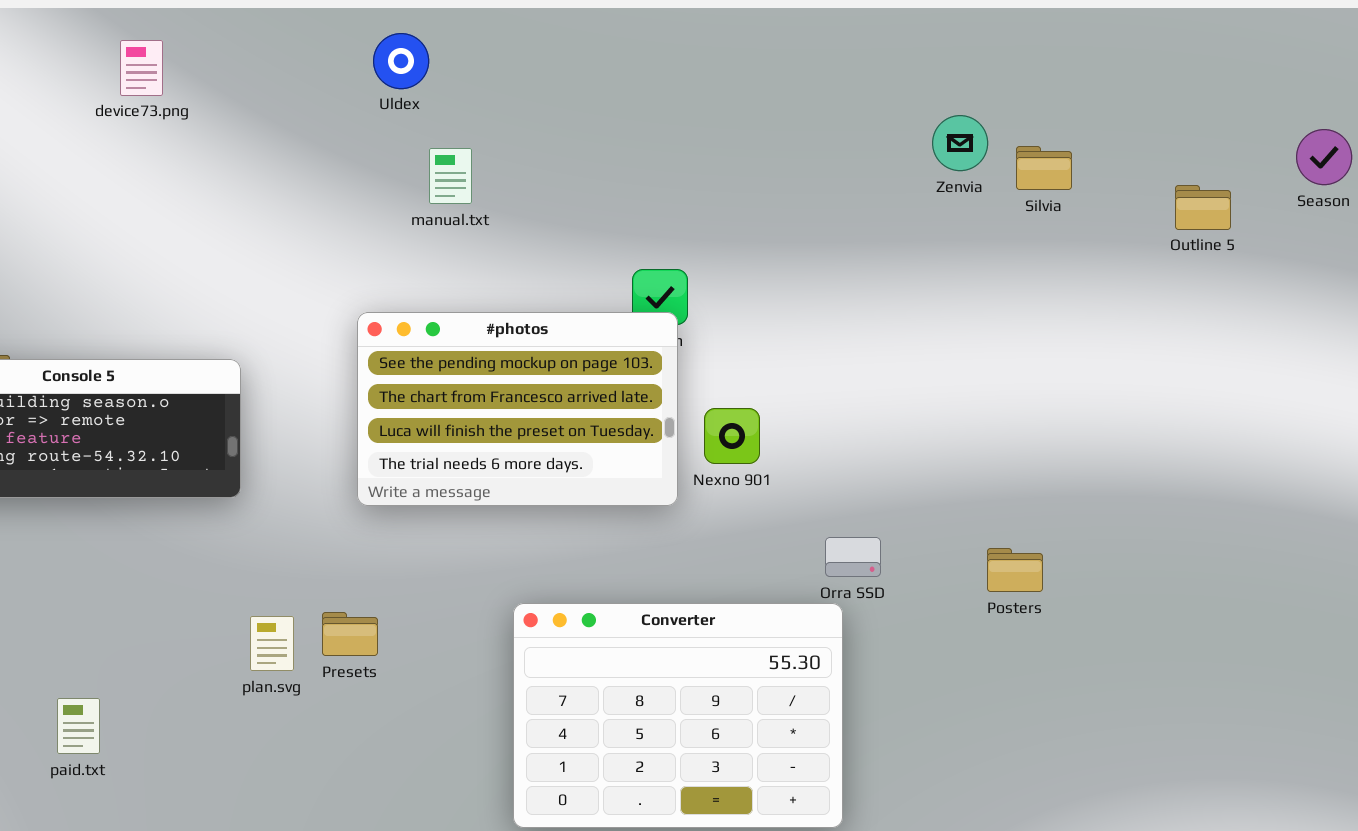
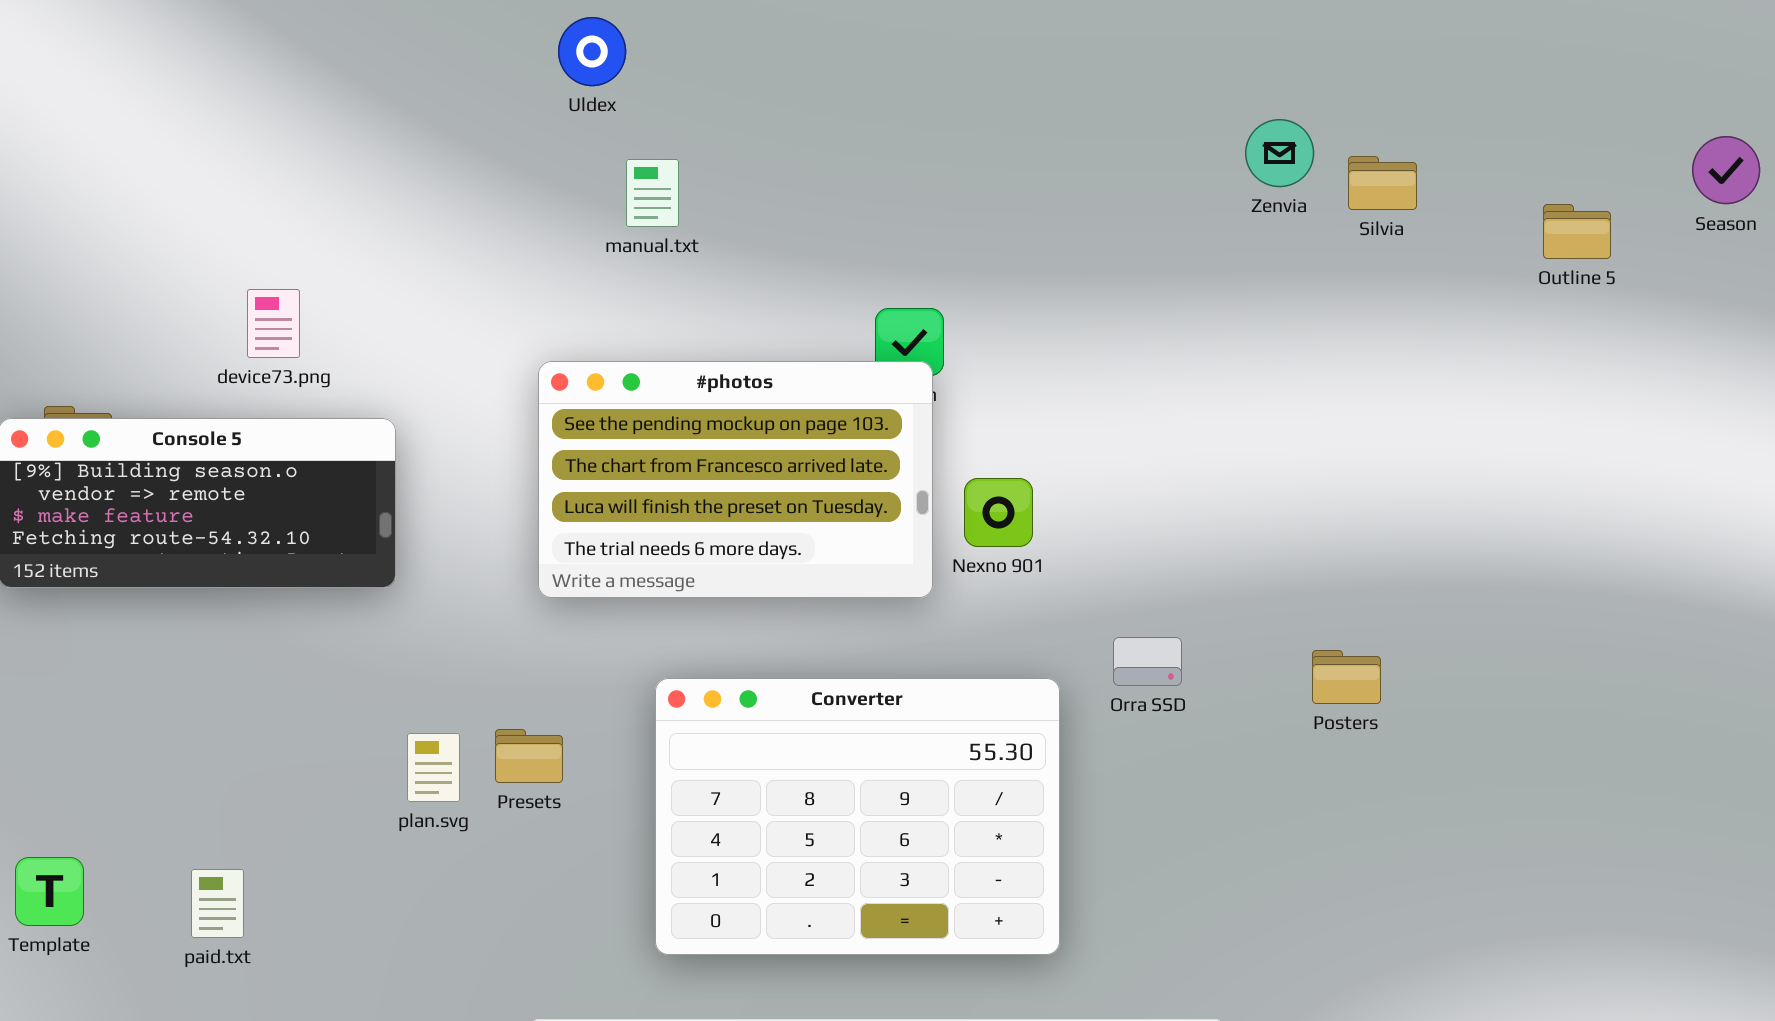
device73.png: [120,40,163,96] -> [247,289,300,358], moved
Converter: [513,603,843,828] -> [655,678,1060,955], moved
paid.txt: [57,698,100,754] -> [191,869,244,938], moved

